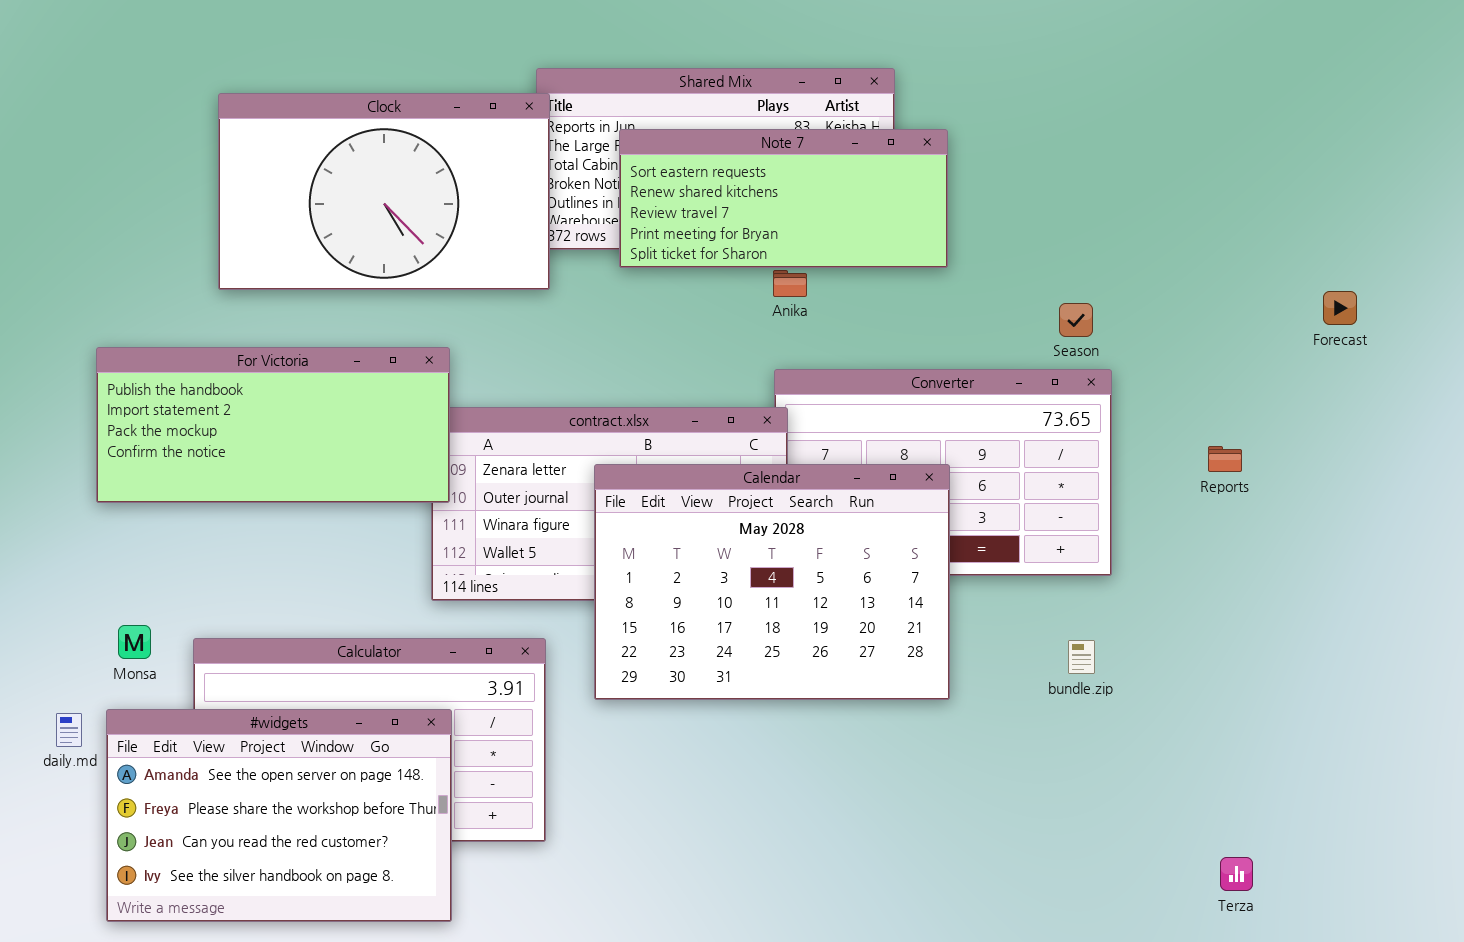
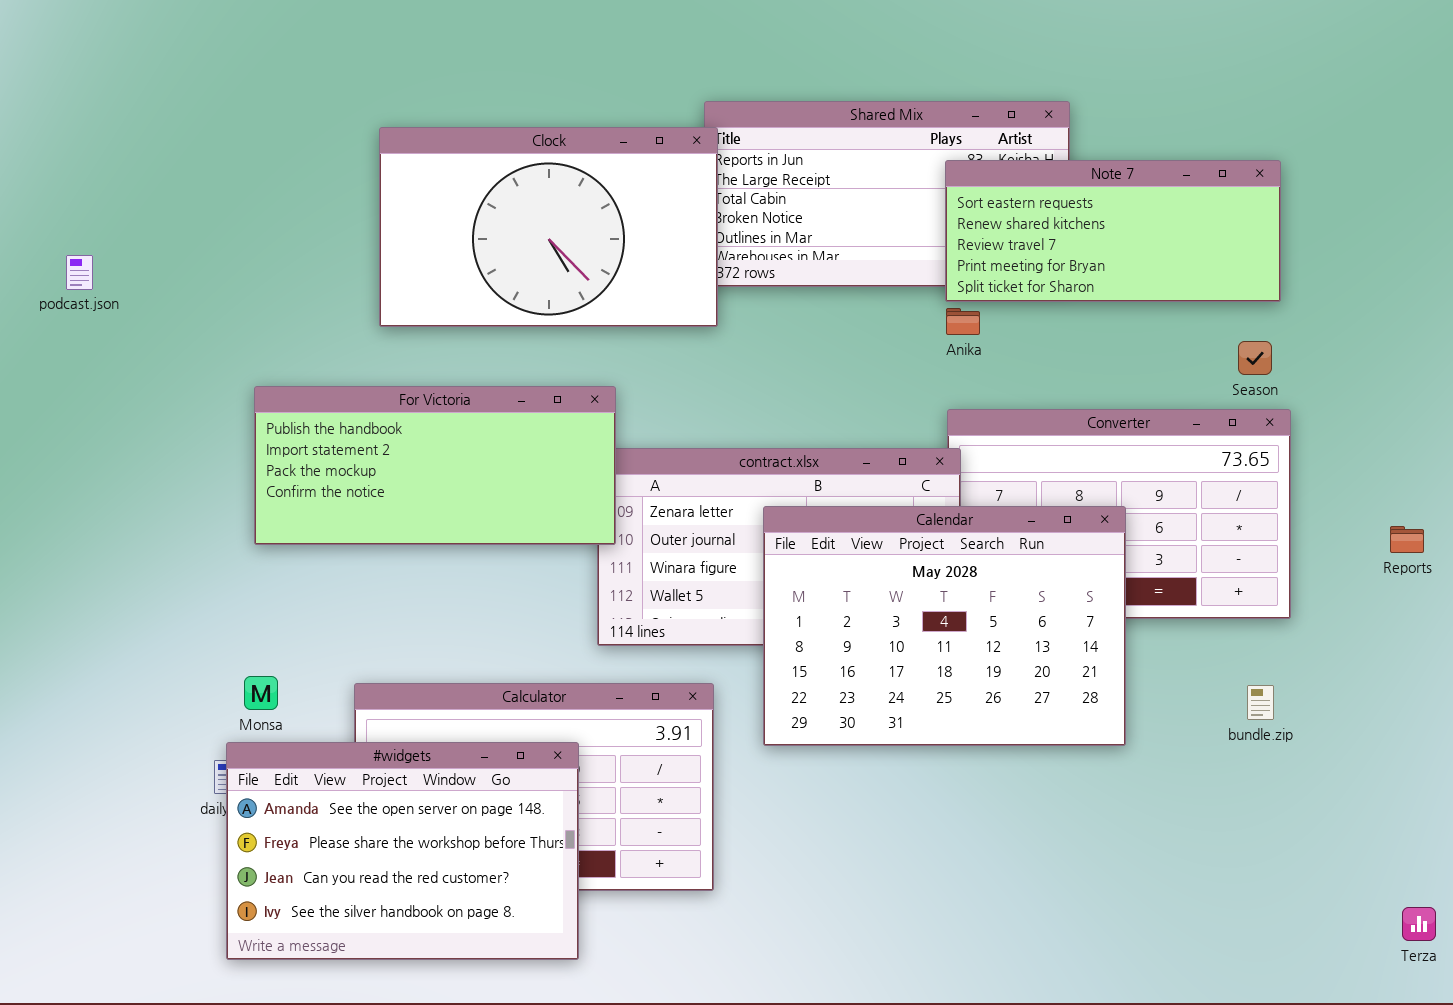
Note 7: [619,129,948,268] -> [945,160,1281,302], moved
Reports: [1208,446,1242,472] -> [1390,526,1424,553], moved
Monsa: [118,625,151,659] -> [244,676,278,710], moved
#widgets: [106,709,452,922] -> [226,742,579,960], moved

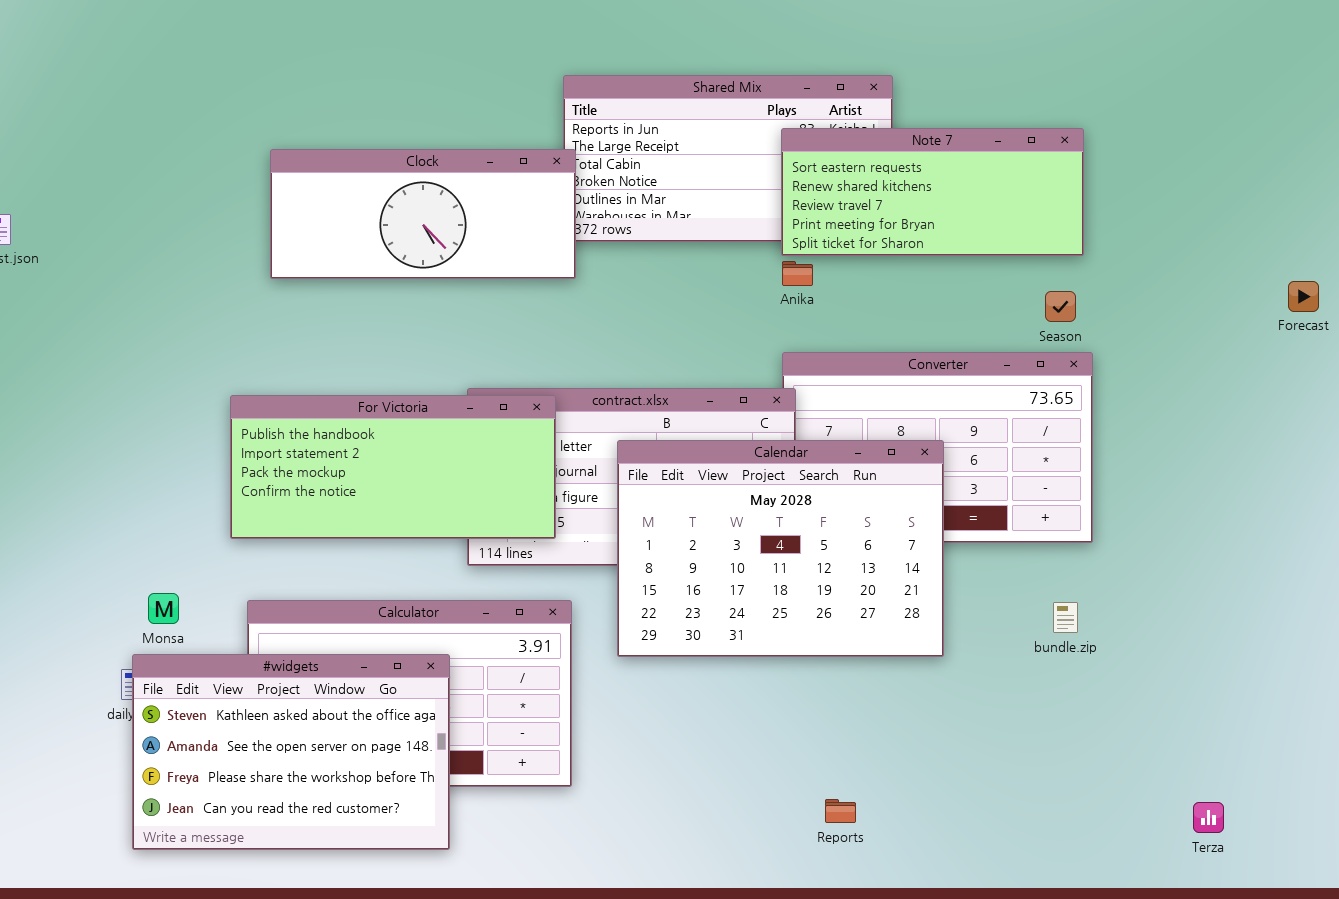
Clock: [379,127,718,327] -> [270,149,576,279], resized
For Victoria: [254,386,616,545] -> [230,395,556,539], moved
Reports: [1390,526,1424,553] -> [825,799,856,823], moved
#widgets: [226,742,579,960] -> [132,654,450,850], scrolled up 1 row

